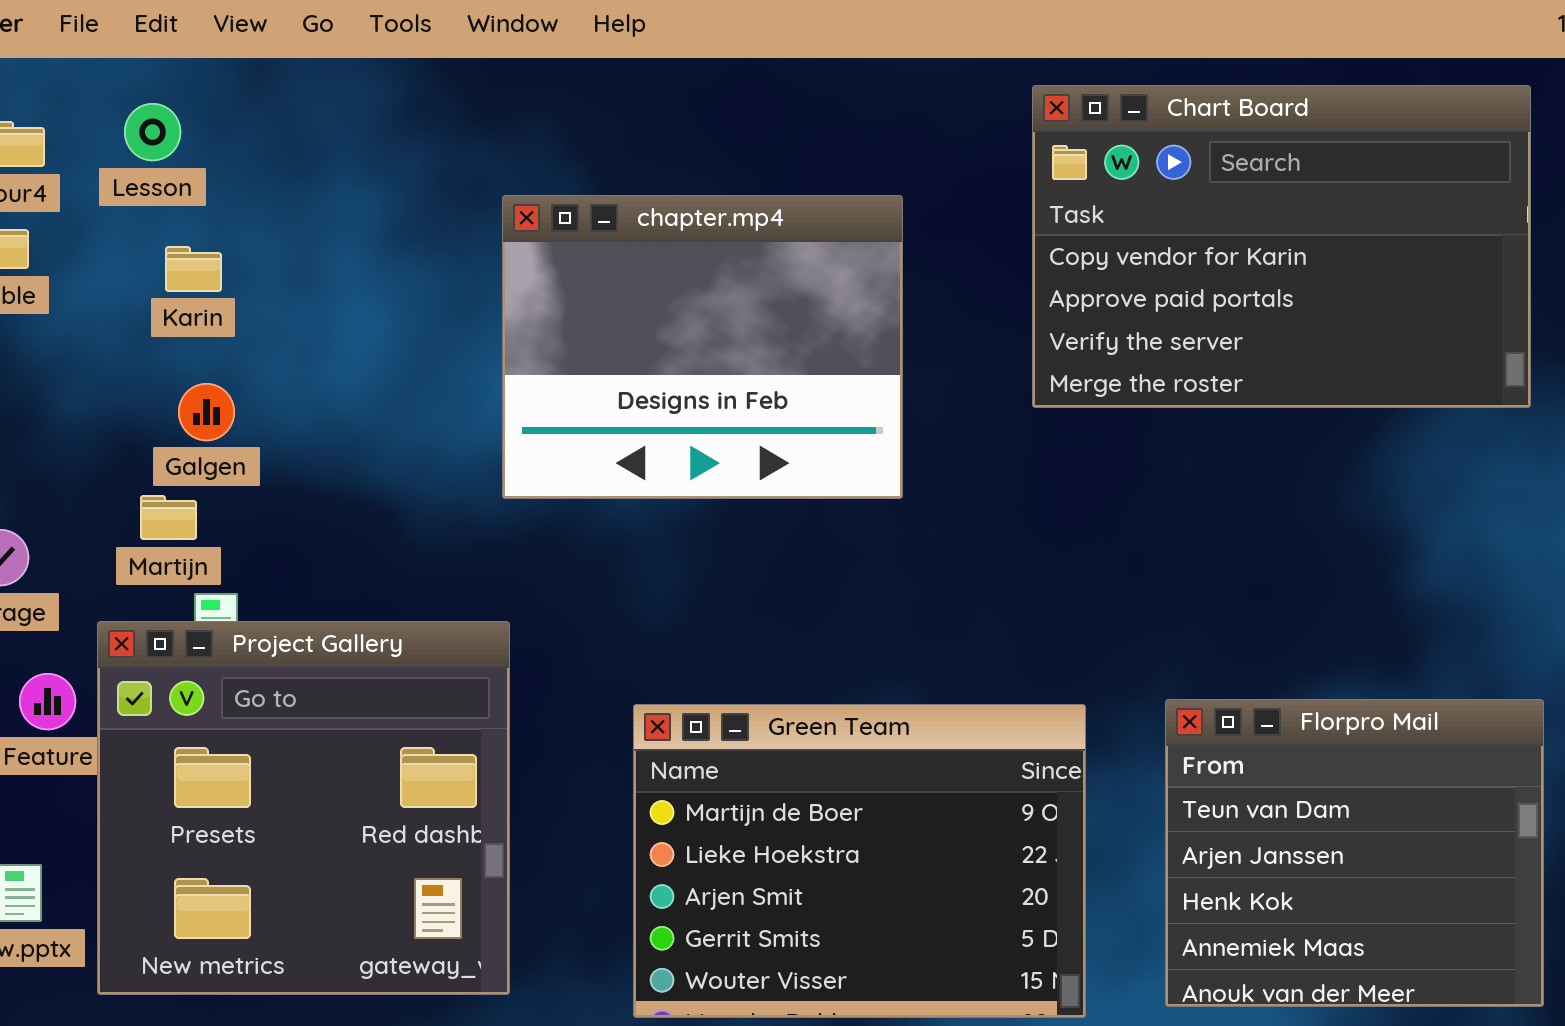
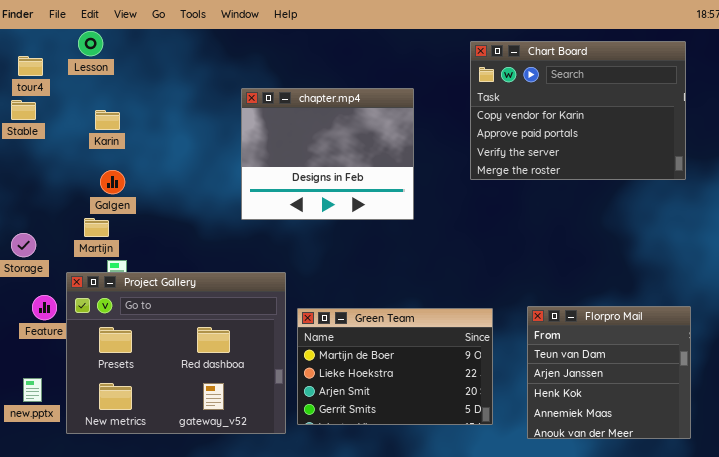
Lesson: [124,103,181,161] -> [78,31,103,56], moved
Project Gallery: [97,621,510,995] -> [66,272,286,434], resized
Green Team: [633,704,1086,1018] -> [297,308,493,425], resized

